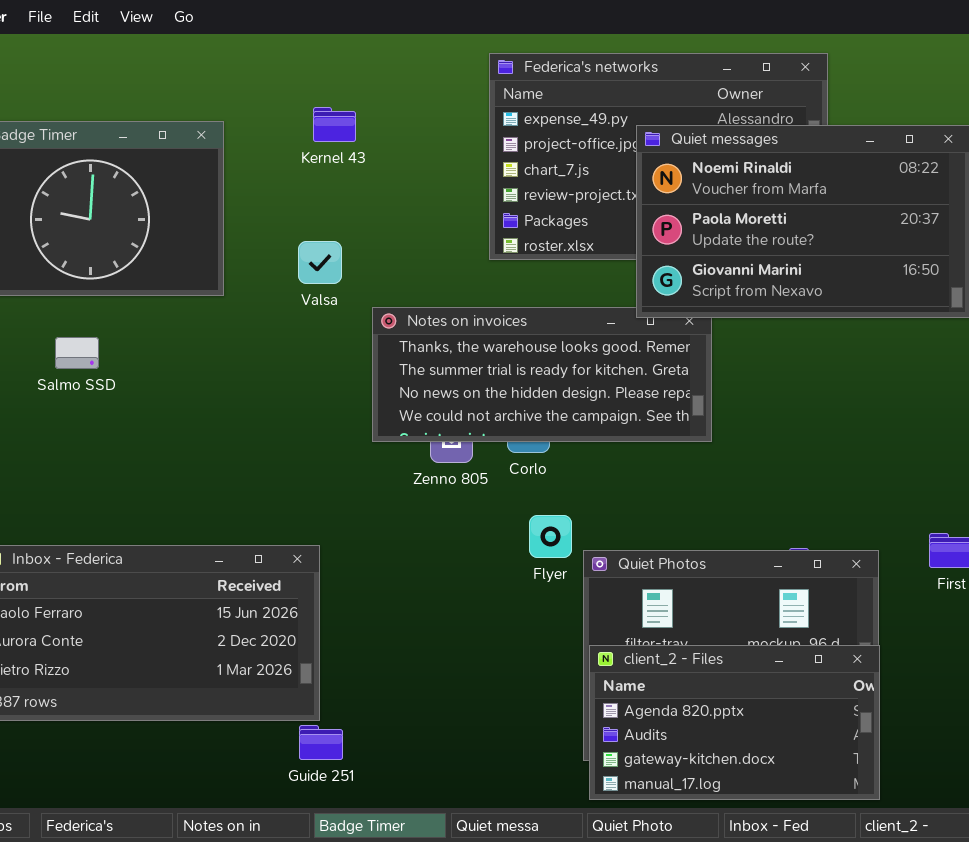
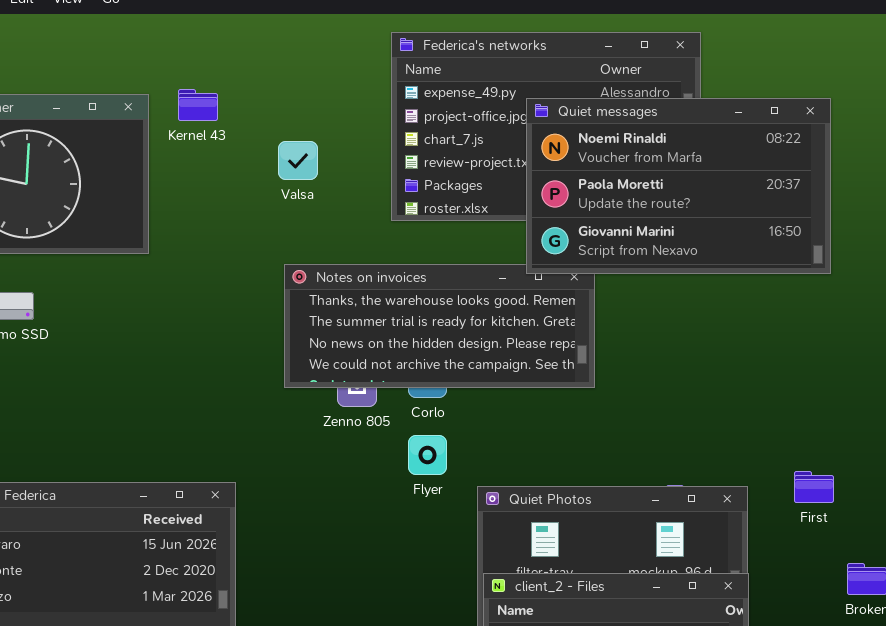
Kernel 43: [313,107,356,142] -> [178,89,218,121], moved
Valsa: [298,241,342,284] -> [278,141,318,180], moved
Flyer: [529,515,572,558] -> [408,435,447,475], moved

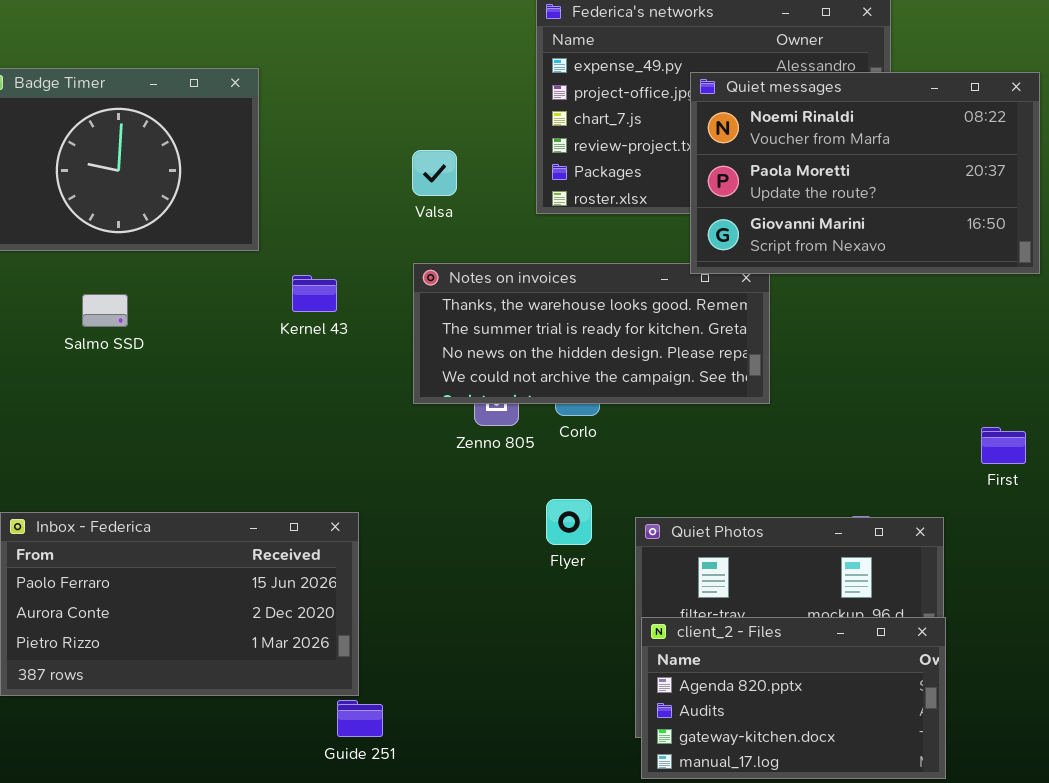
Kernel 43: [178,89,218,121] -> [292,275,337,312], moved
Valsa: [278,141,318,180] -> [412,150,457,196], moved
Flyer: [408,435,447,475] -> [546,499,592,545], moved
First: [794,471,834,503] -> [981,427,1026,464], moved

